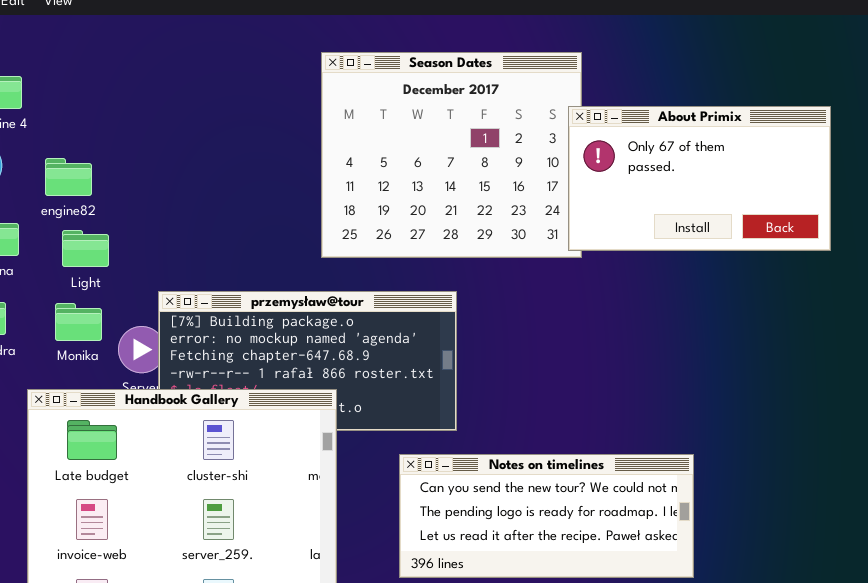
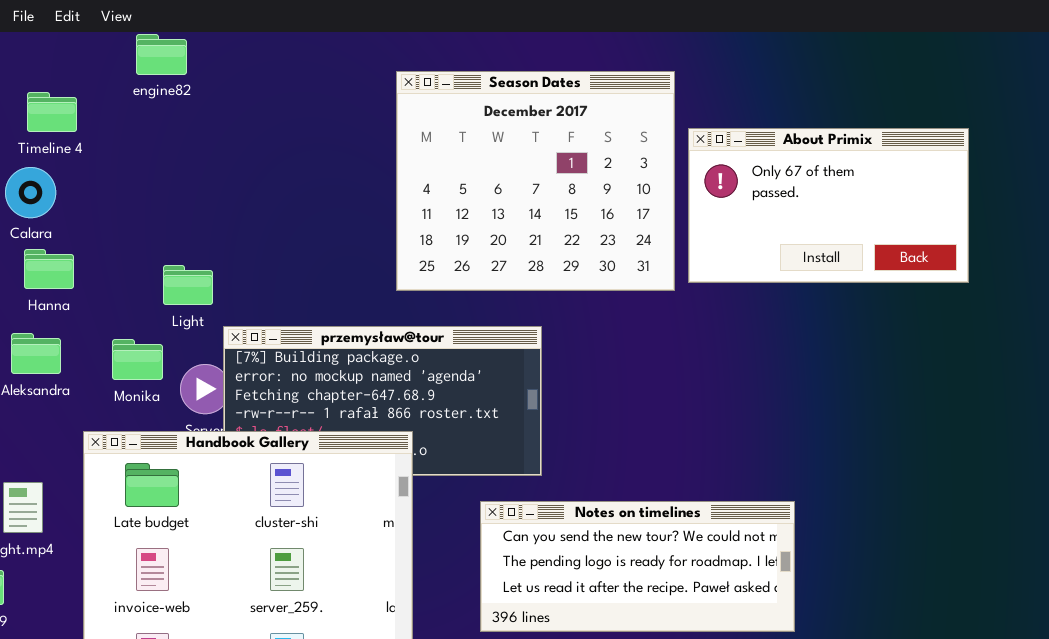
About Primix: [568,106,831,251] -> [688,128,969,283], moved
engine82: [45,158,92,196] -> [136,34,187,75], moved
Light: [62,230,109,267] -> [163,265,213,305], moved

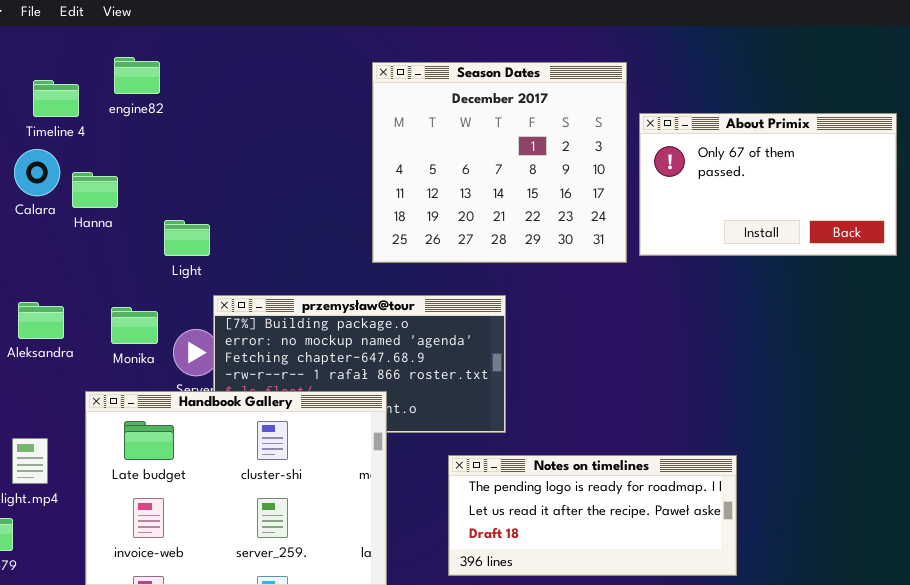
engine82: [136,34,187,75] -> [114,57,160,94], moved
Hanna: [24,249,74,289] -> [72,172,118,208], moved
Light: [163,265,213,305] -> [164,220,210,256], moved
Notes on timelines: [480,501,795,632] -> [448,455,737,576], scrolled down 1 row

